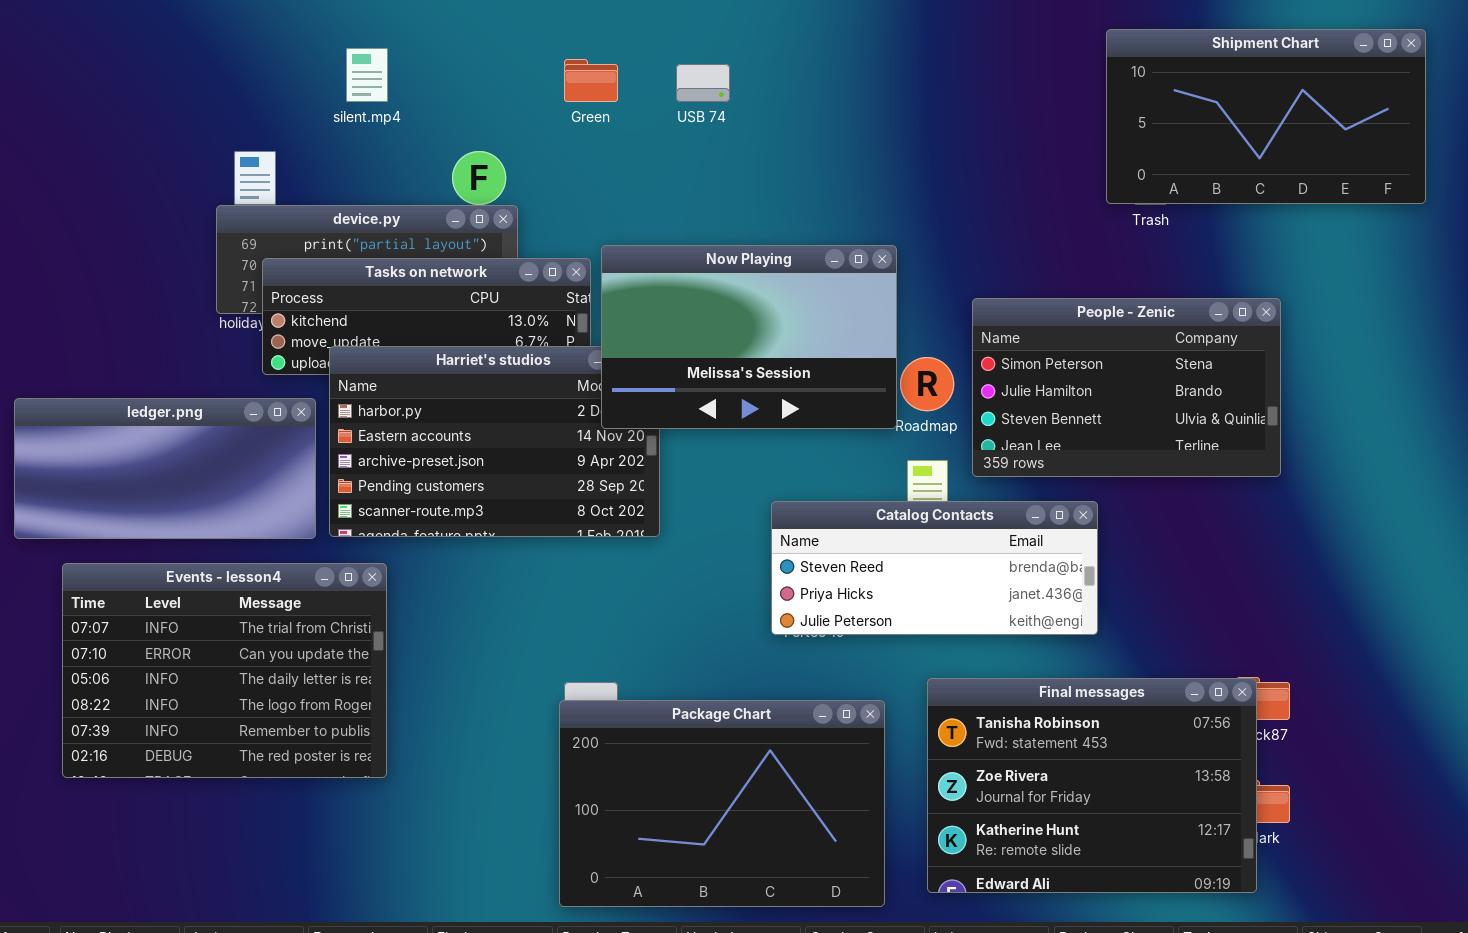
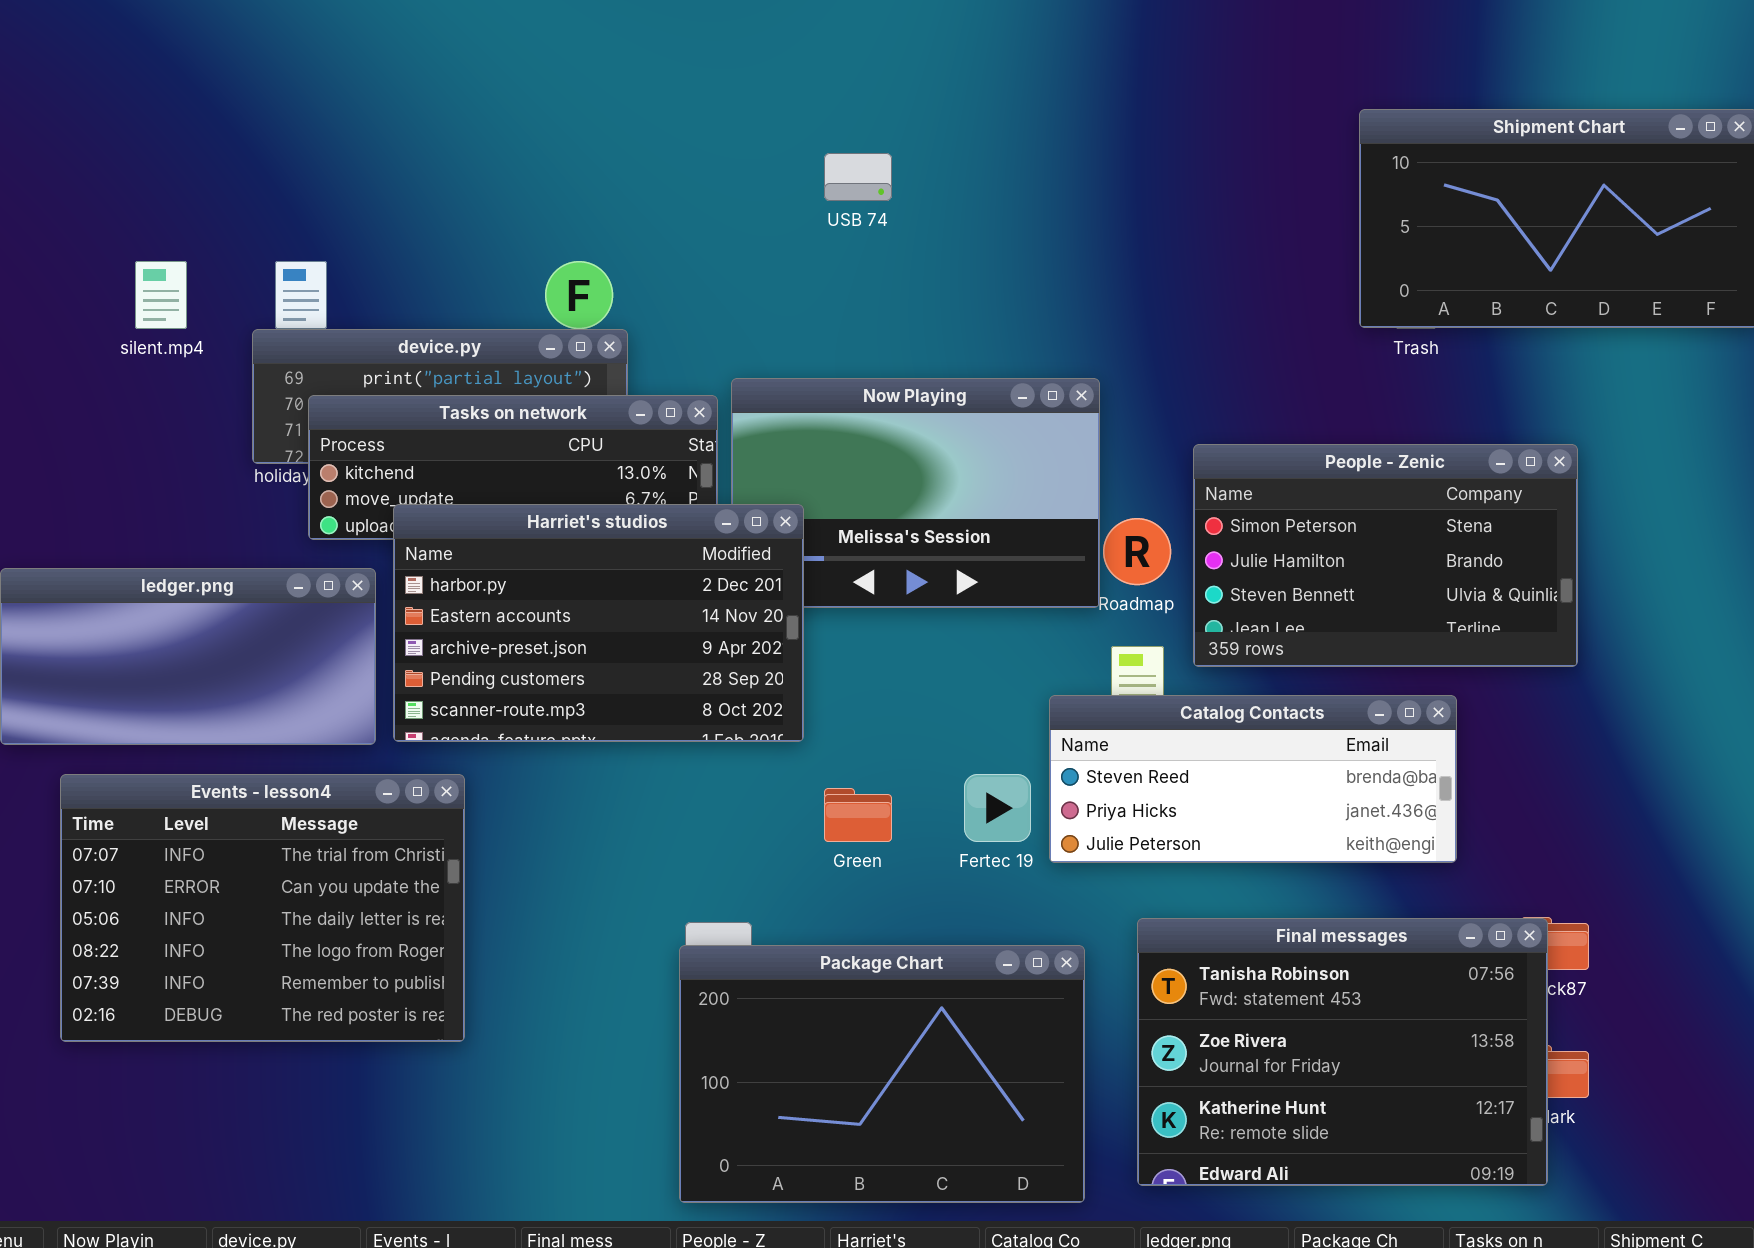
silent.mp4: [346,48,388,102] -> [135,261,187,329], moved
Green: [564,59,618,102] -> [824,788,892,842], moved
Harriet's studios: [329,346,660,537] -> [393,504,804,742], raised
Catalog Contacts: [771,501,1098,635] -> [1049,695,1457,863], moved

